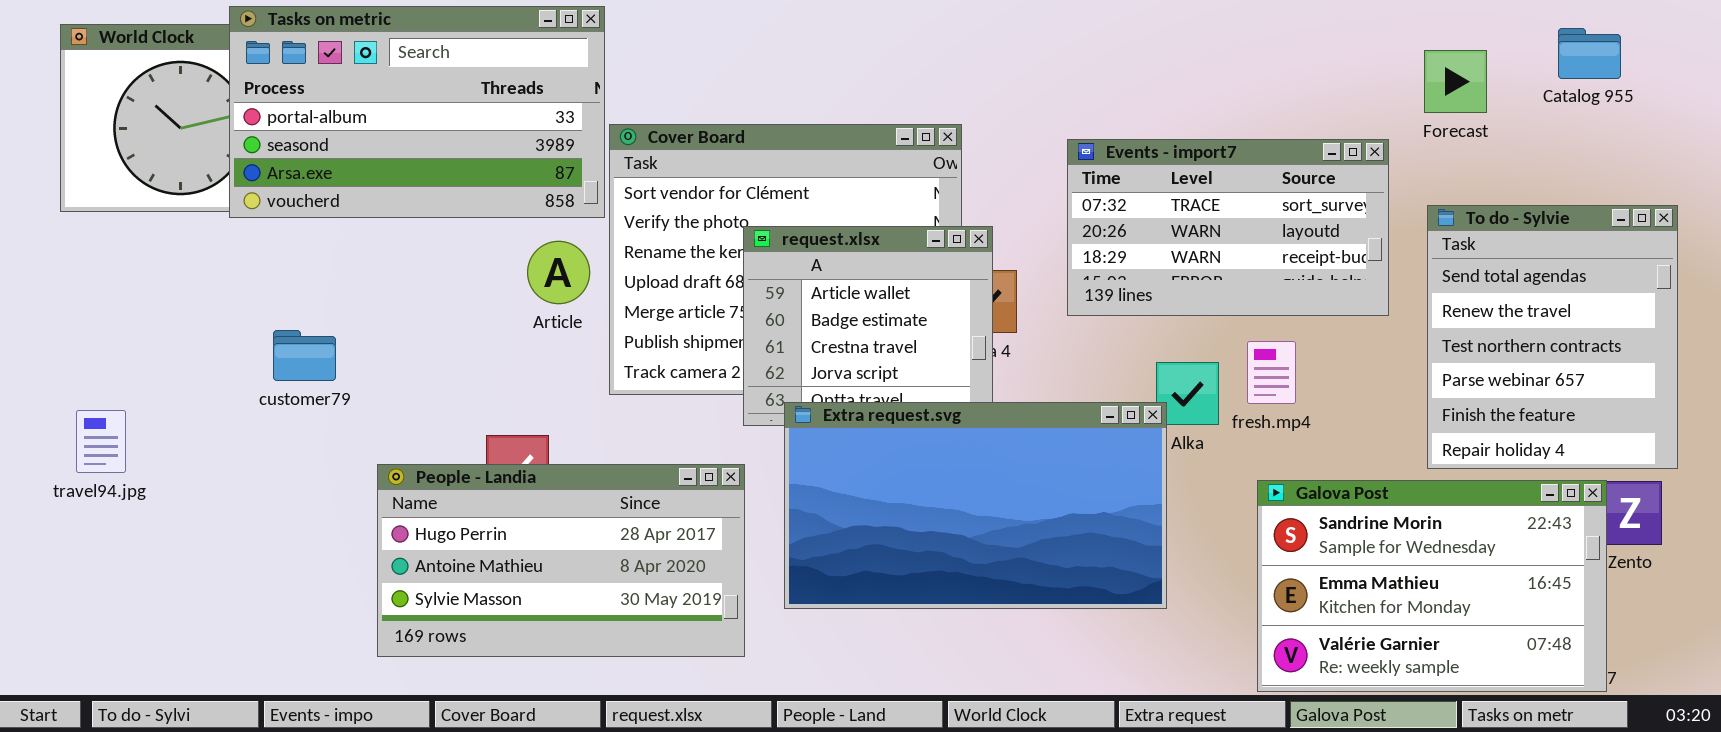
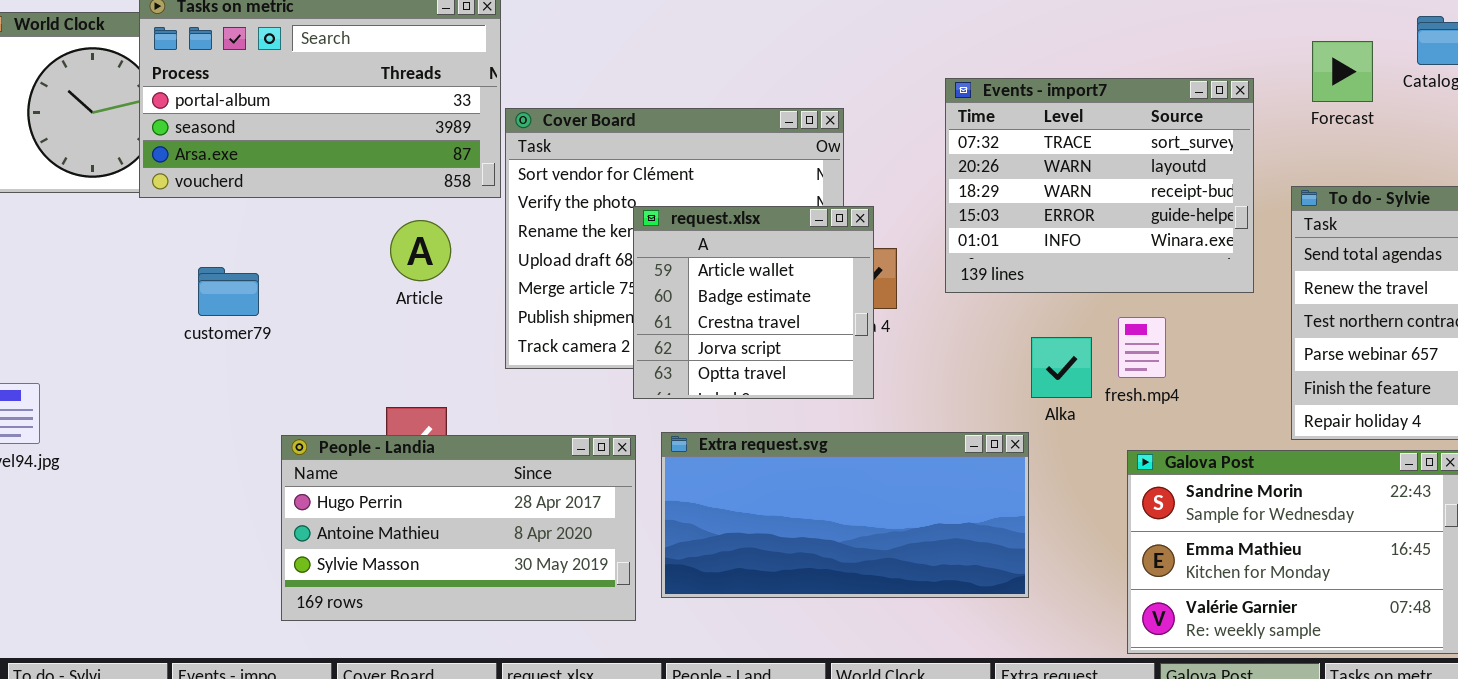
Forecast: [1424,50,1487,113] -> [1312,41,1373,102], moved
Events - import7: [1067,139,1389,316] -> [945,78,1254,293], resized
Article: [527,241,590,304] -> [390,220,451,281], moved
customer79: [273,330,336,381] -> [198,267,259,316], moved
Extra request.svg: [784,402,1167,609] -> [661,432,1029,598], moved, resized

